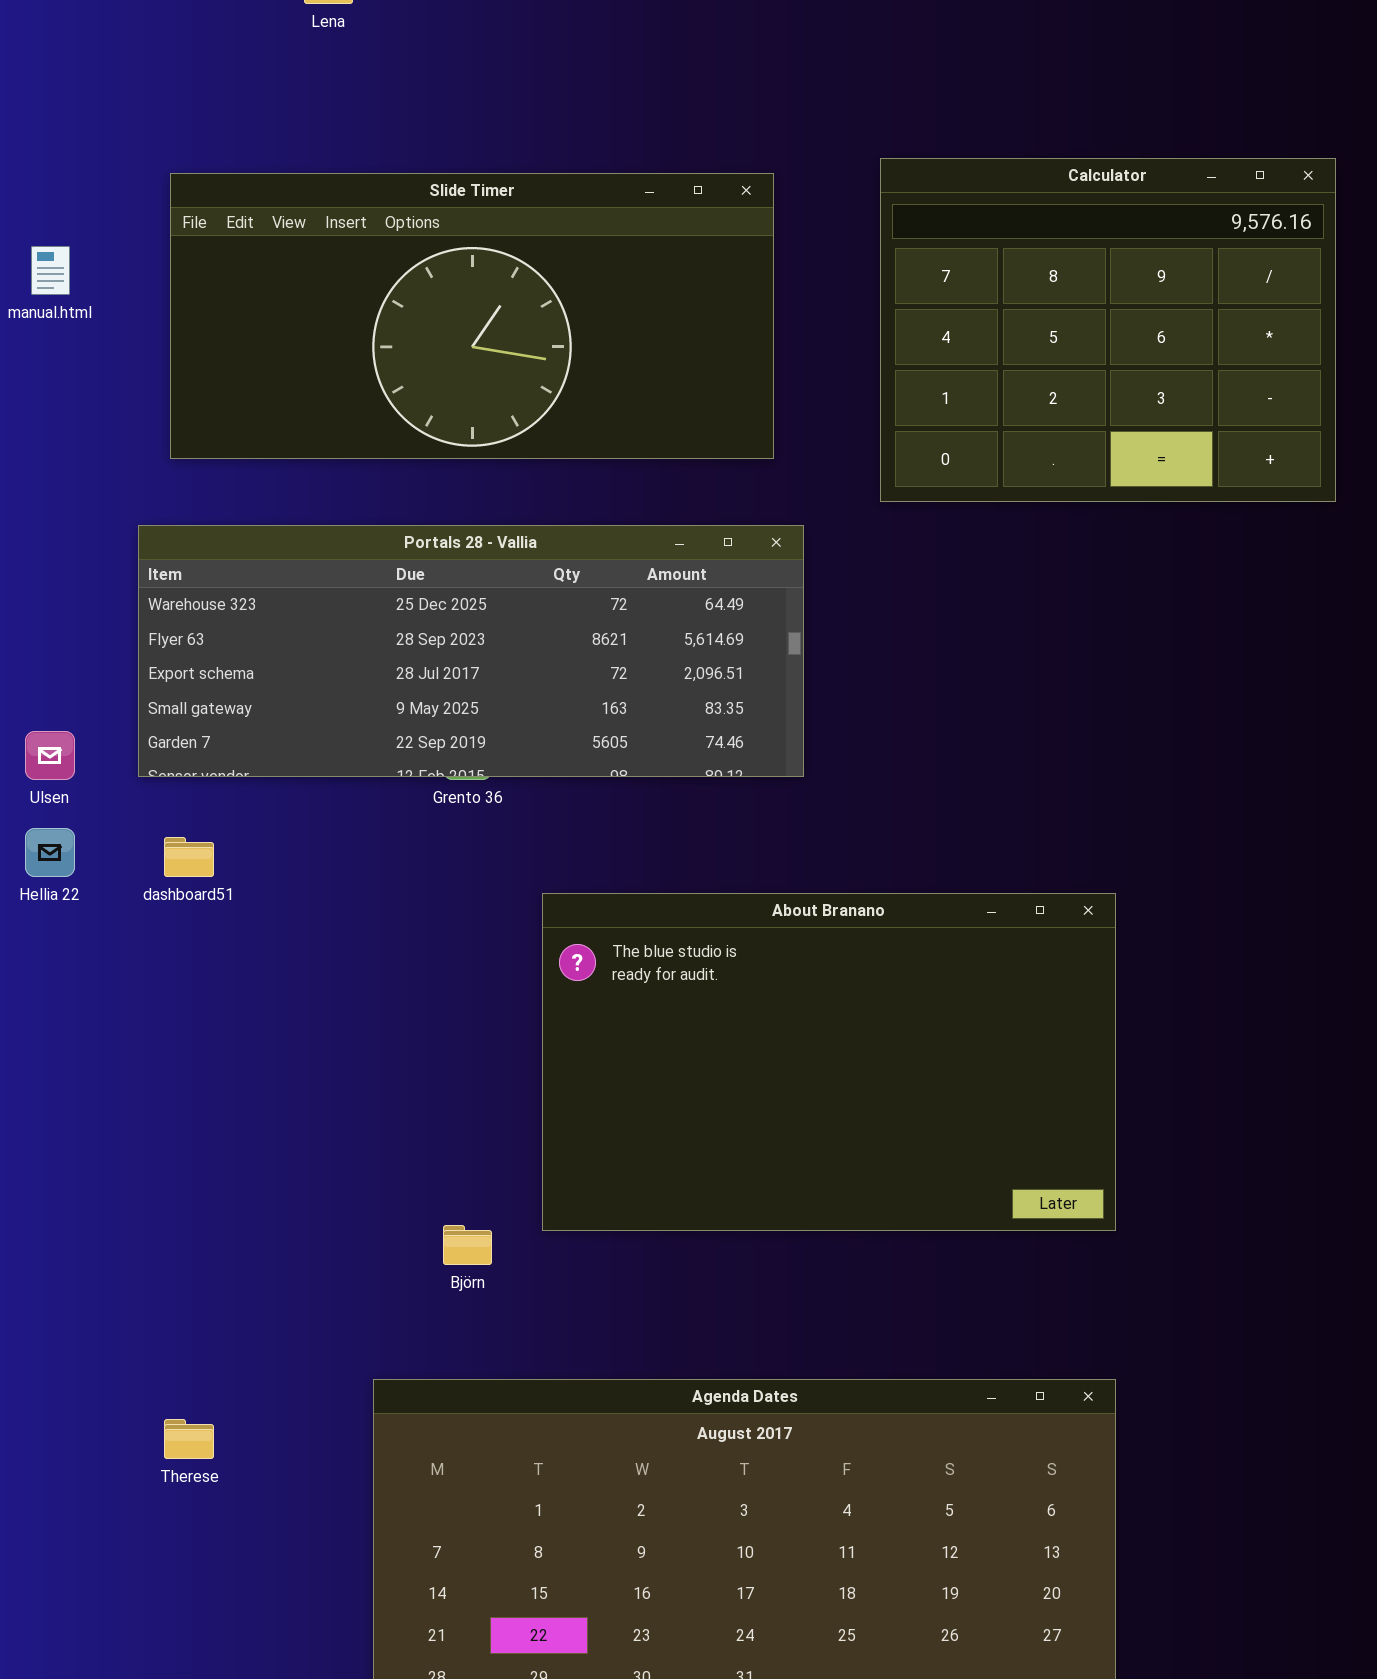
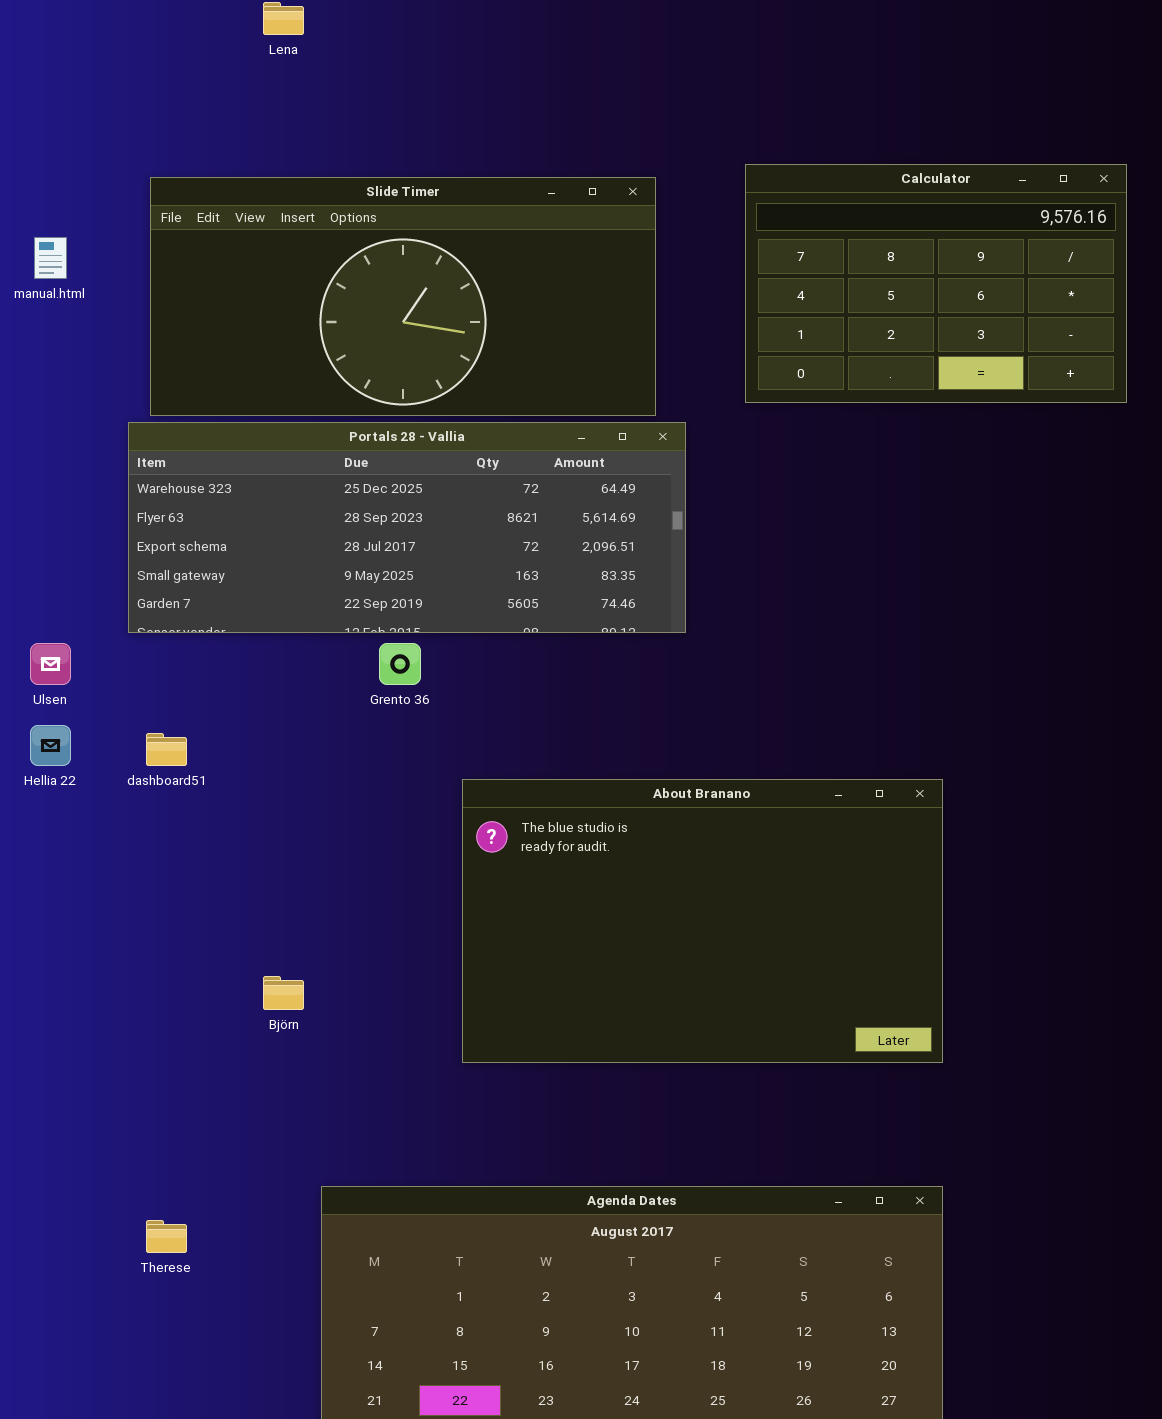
Calculator: [880,158,1336,502] -> [745,164,1127,403], resized
Portals 28 - Vallia: [138,525,804,777] -> [128,422,686,633], moved
Björn: [443,1225,492,1265] -> [263,976,304,1010], moved

